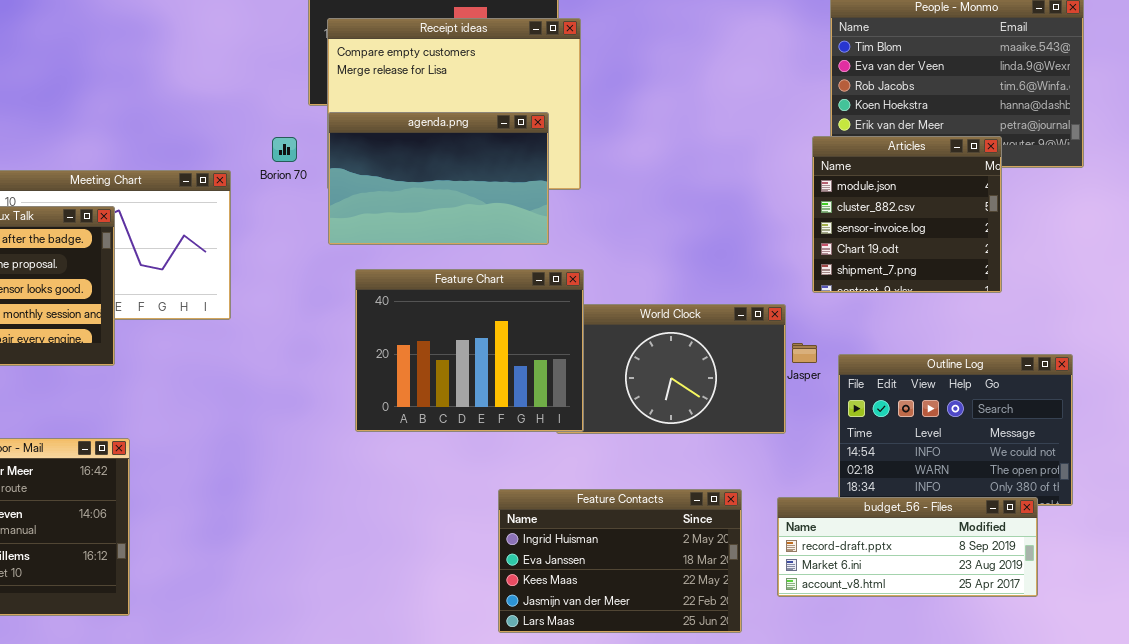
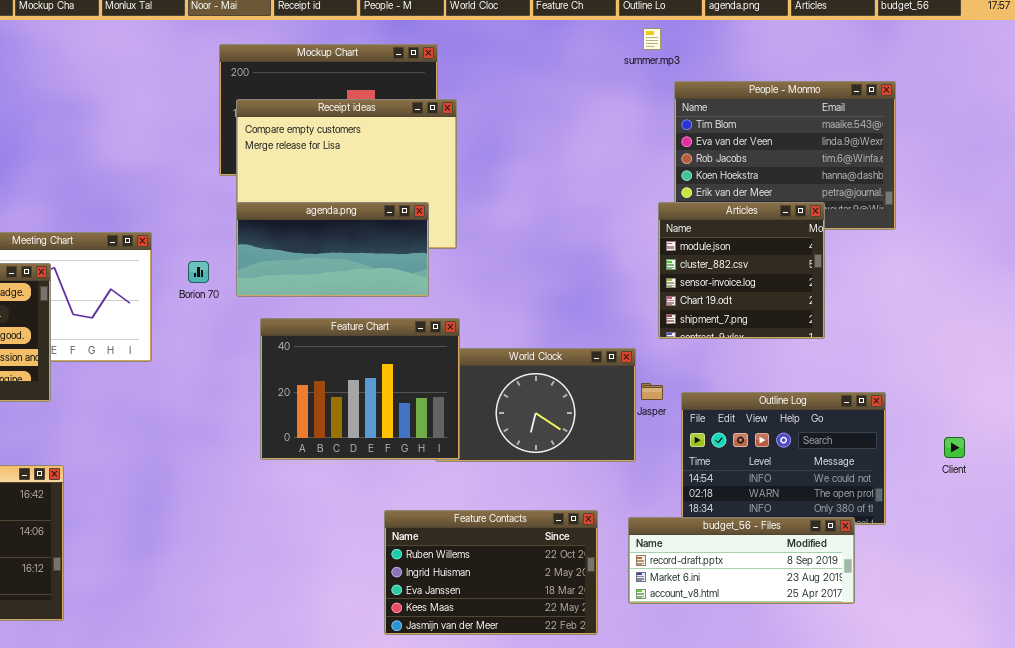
agenda.png: [328,112,549,245] -> [236,202,429,297], resized
Borion 70: [272,137,297,162] -> [188,261,209,283], moved
Feature Contacts: [498,489,742,633] -> [384,510,598,635], scrolled up 1 row

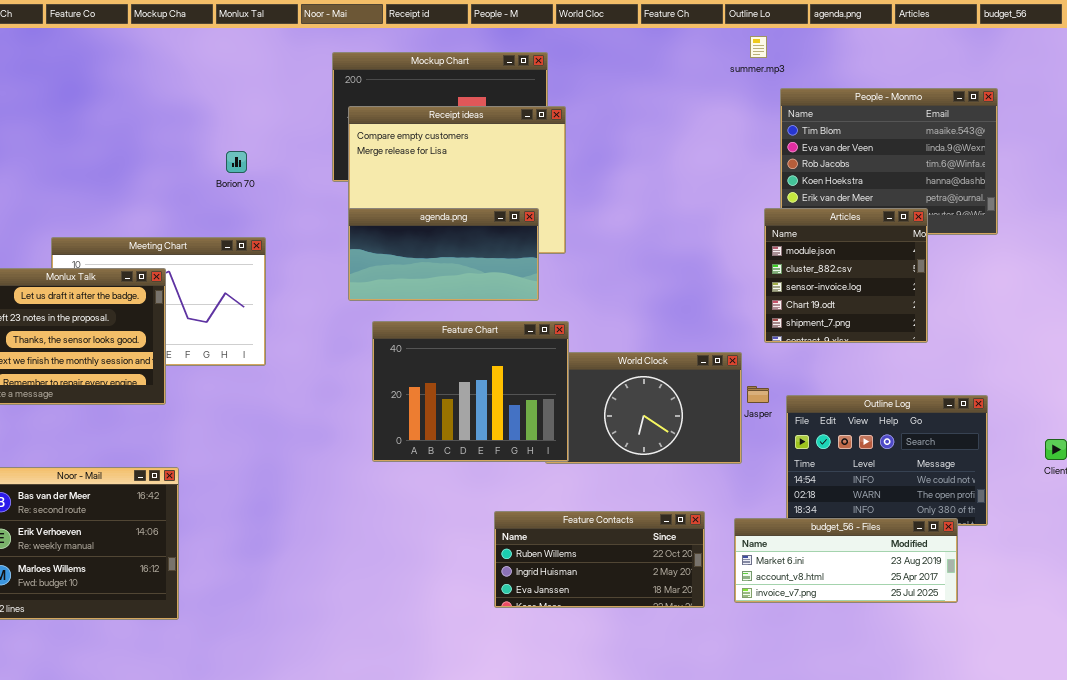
Borion 70: [188,261,209,283] -> [226,151,247,173], moved
Feature Contacts: [384,510,598,635] -> [494,511,705,608], resized
budget_56 - Files: [628,517,855,604] -> [734,518,958,603], scrolled down 1 row

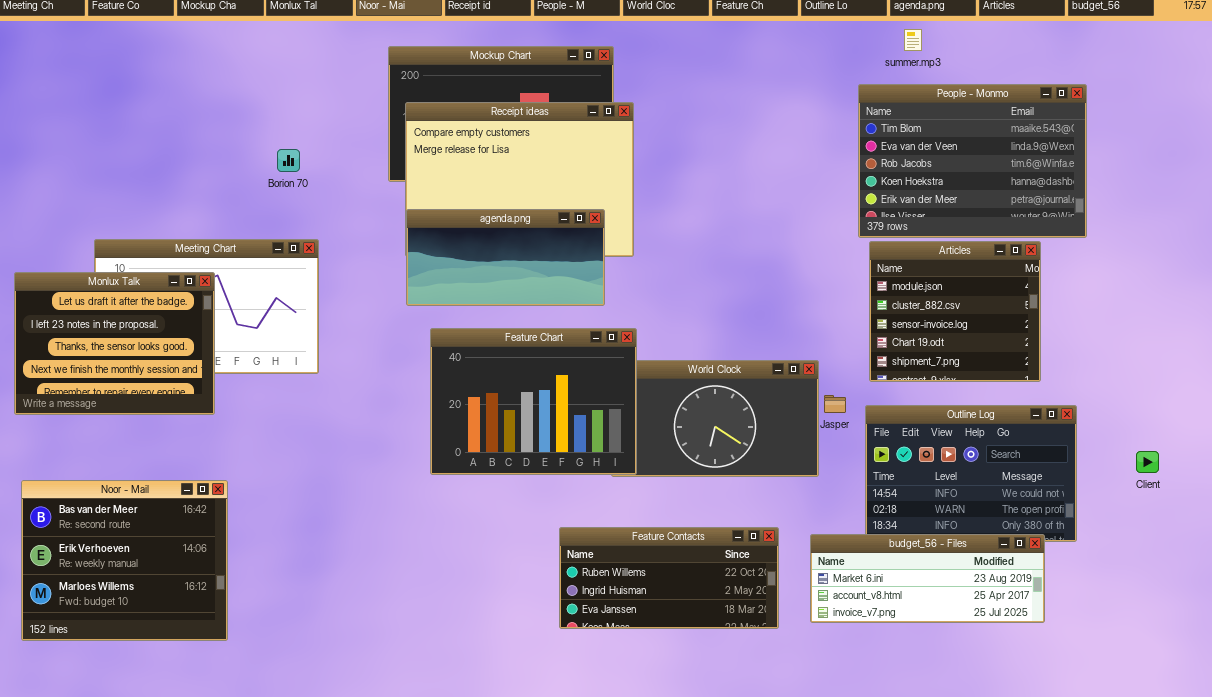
summer.mp3: [750,36,767,58] -> [904,29,922,51], moved
Articles: [764,208,928,343] -> [869,241,1041,382], moved

